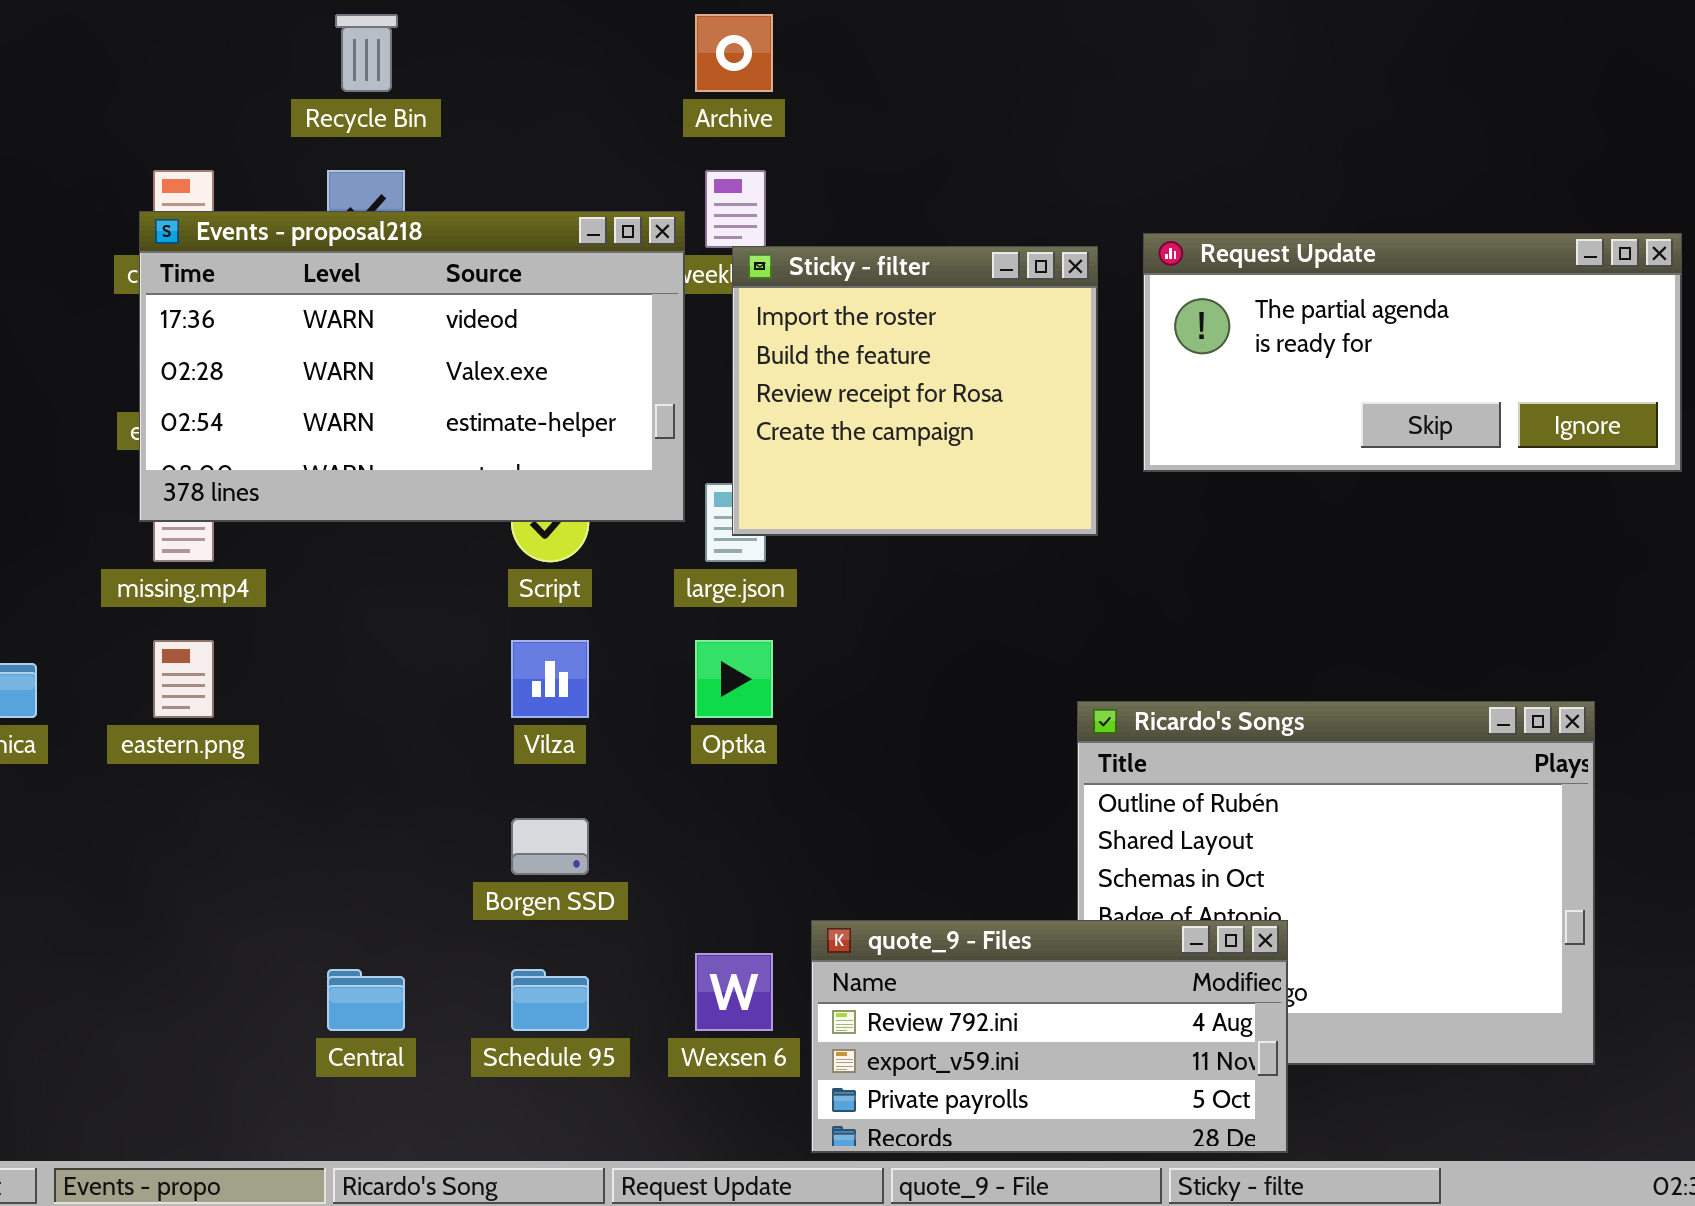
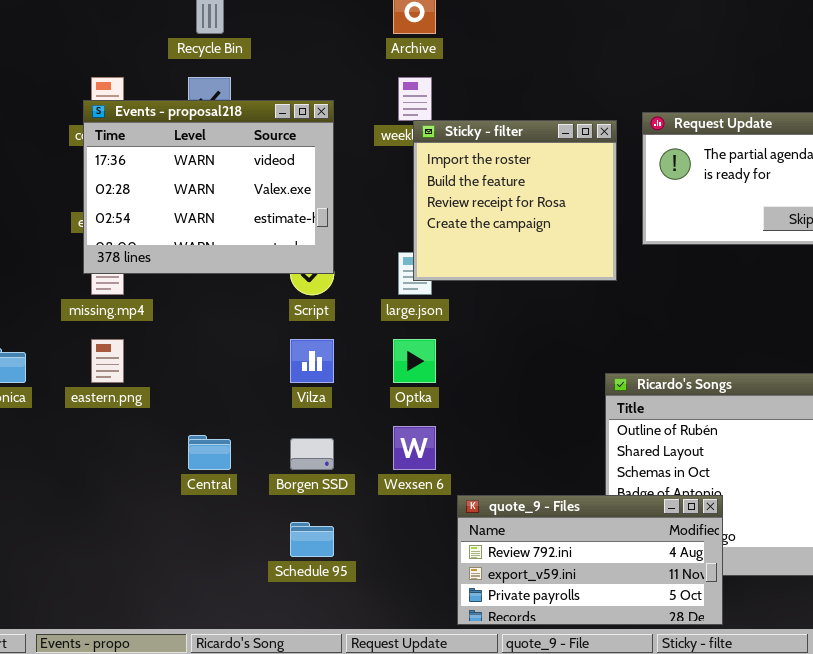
Events - proposal218: [139,211,685,522] -> [83,100,334,274], resized
Wexsen 6: [695,953,773,1031] -> [393,426,436,470], moved
Central: [327,969,405,1031] -> [188,435,231,470], moved

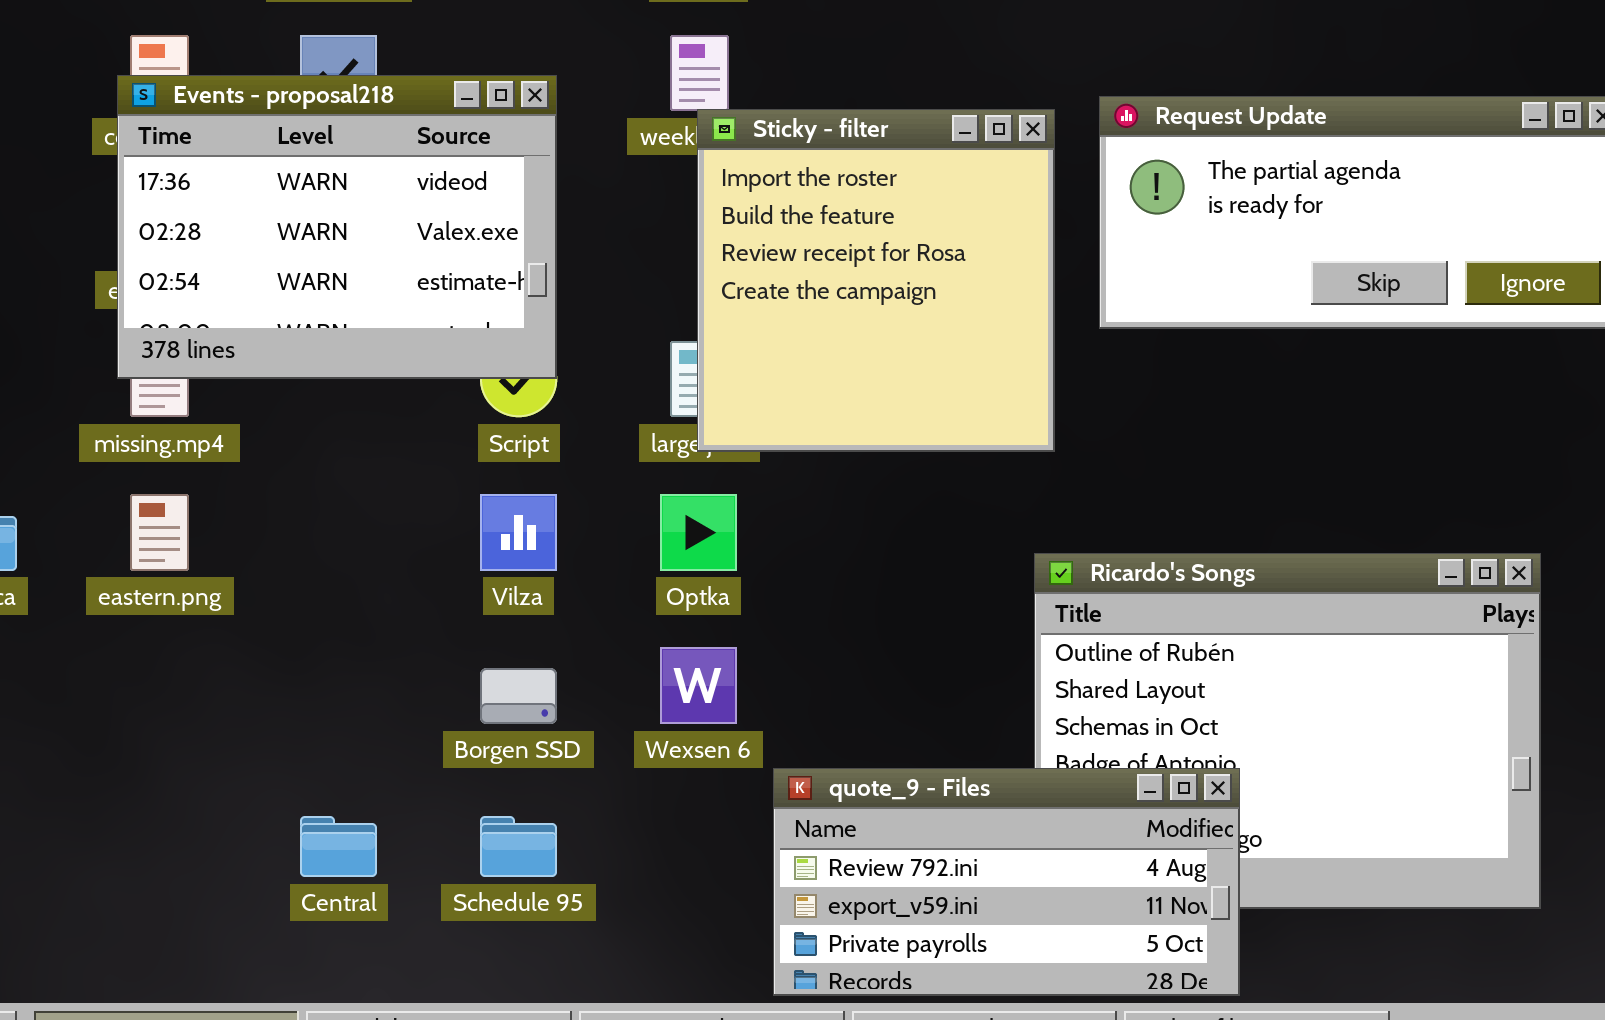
Sticky - filter: [413,120,617,281] -> [697,109,1055,452], resized
Central: [188,435,231,470] -> [300,816,377,877], moved

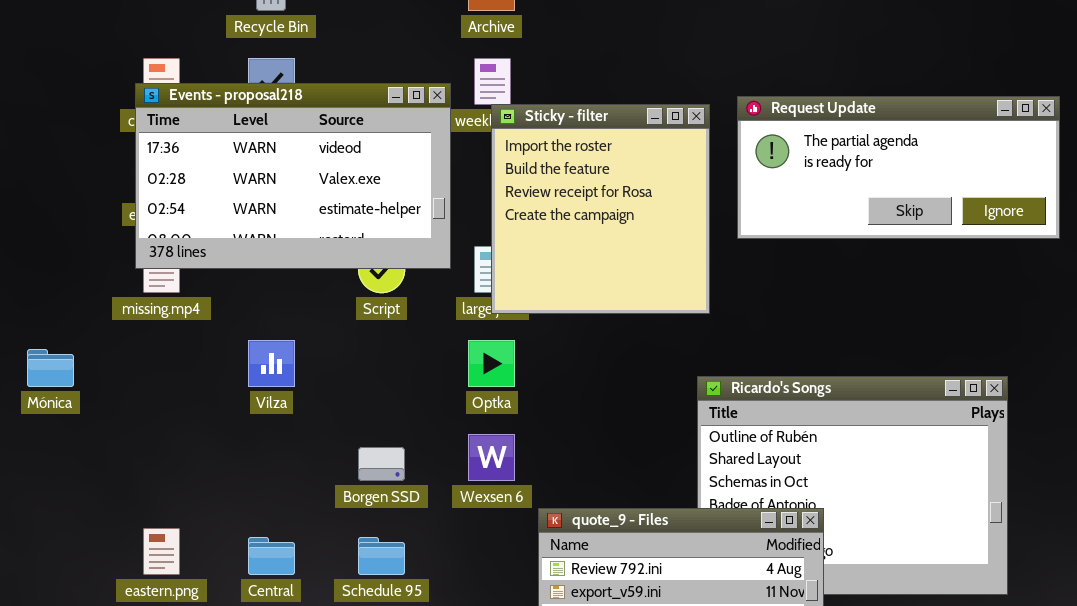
Events - proposal218: [117,75,557,379] -> [135,83,451,269], resized
eastern.png: [130,494,189,571] -> [143,528,180,575], moved
Vilza: [480,494,557,571] -> [248,340,295,387], moved

